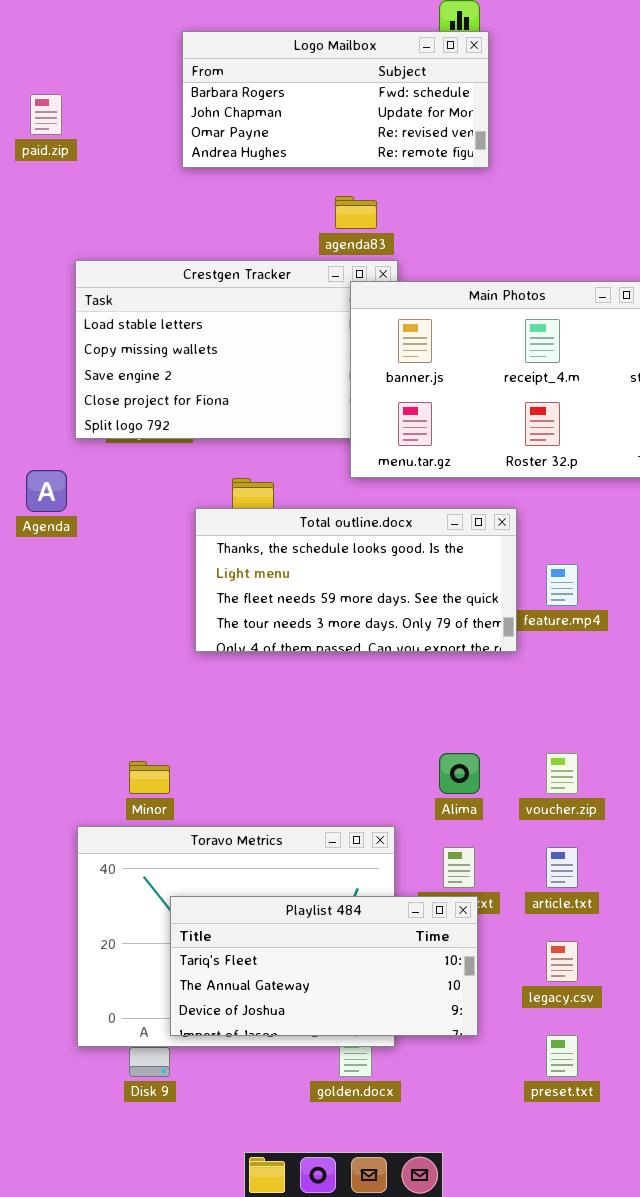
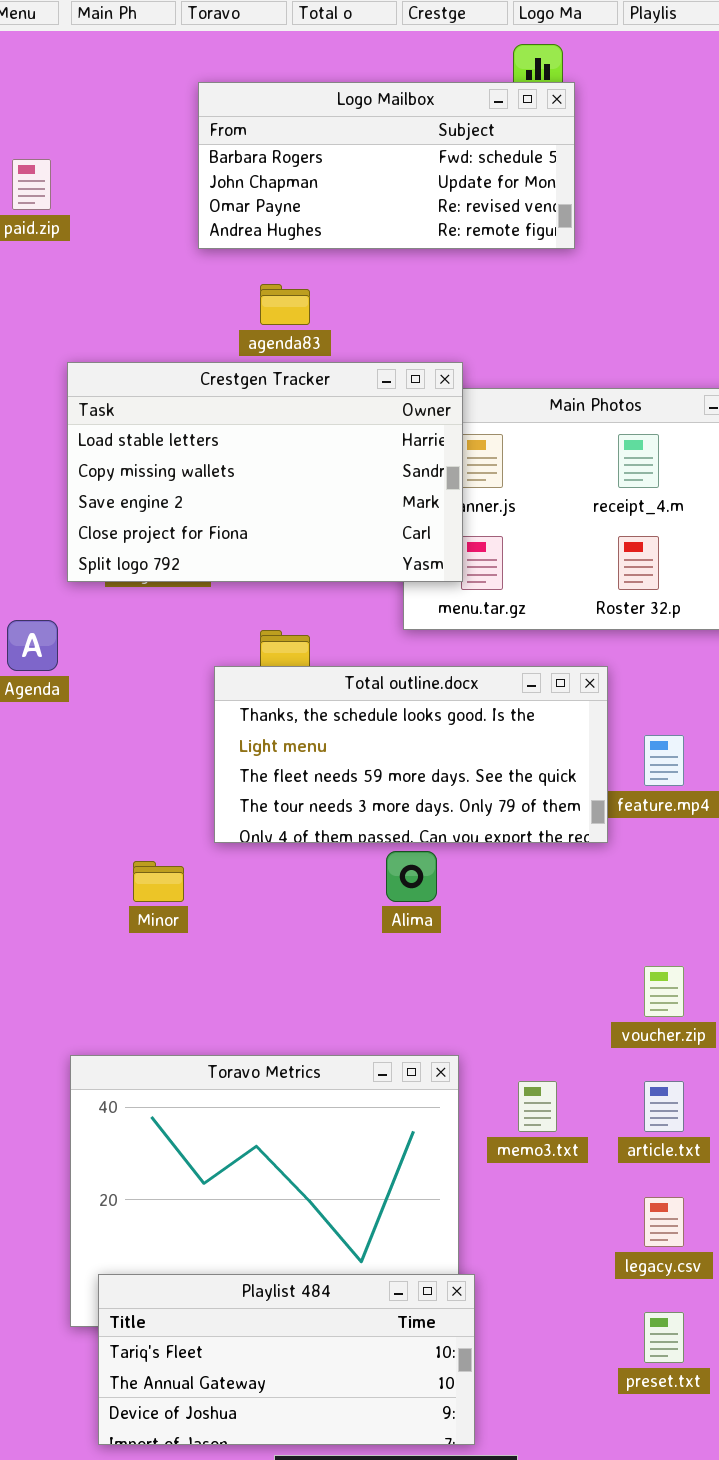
agenda83: [335,196,377,229] -> [260,284,310,325], moved
Crestgen Tracker: [75,260,398,439] -> [67,362,463,582], raised
Alima: [439,753,480,794] -> [386,851,437,902], moved
Minor: [129,761,170,794] -> [133,861,184,902], moved
Playlist 484: [170,896,478,1036] -> [98,1274,475,1445], moved

